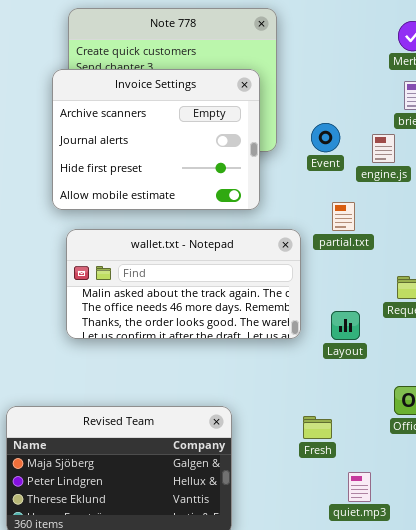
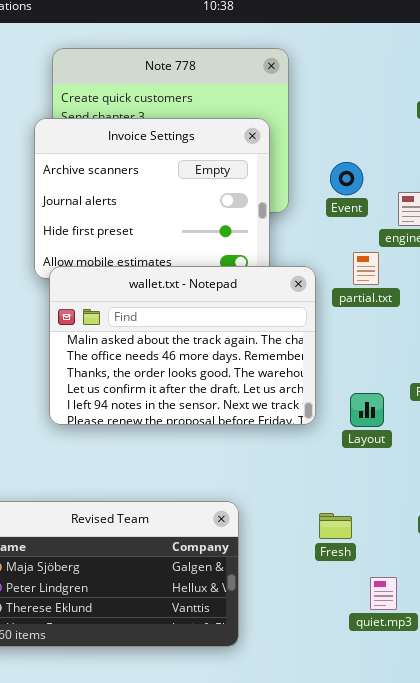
Event: [311,123,340,152] -> [330,162,363,195], moved
partial.txt: [332,202,355,231] -> [353,252,379,285], moved
wallet.txt - Notepad: [66,229,301,339] -> [49,266,316,425], resized

